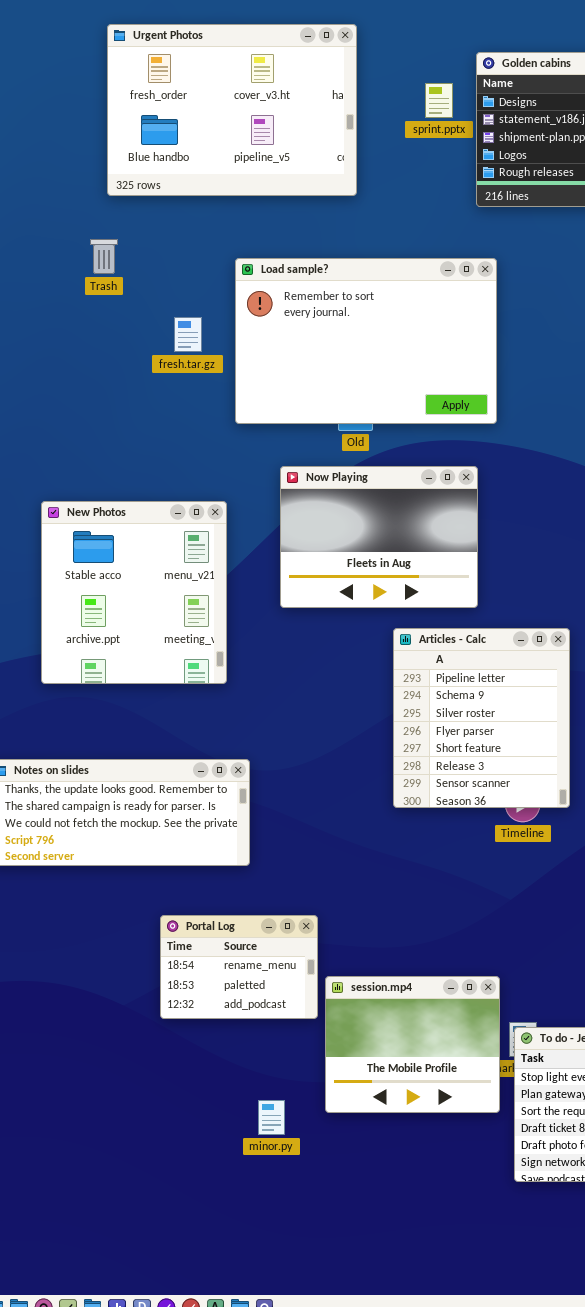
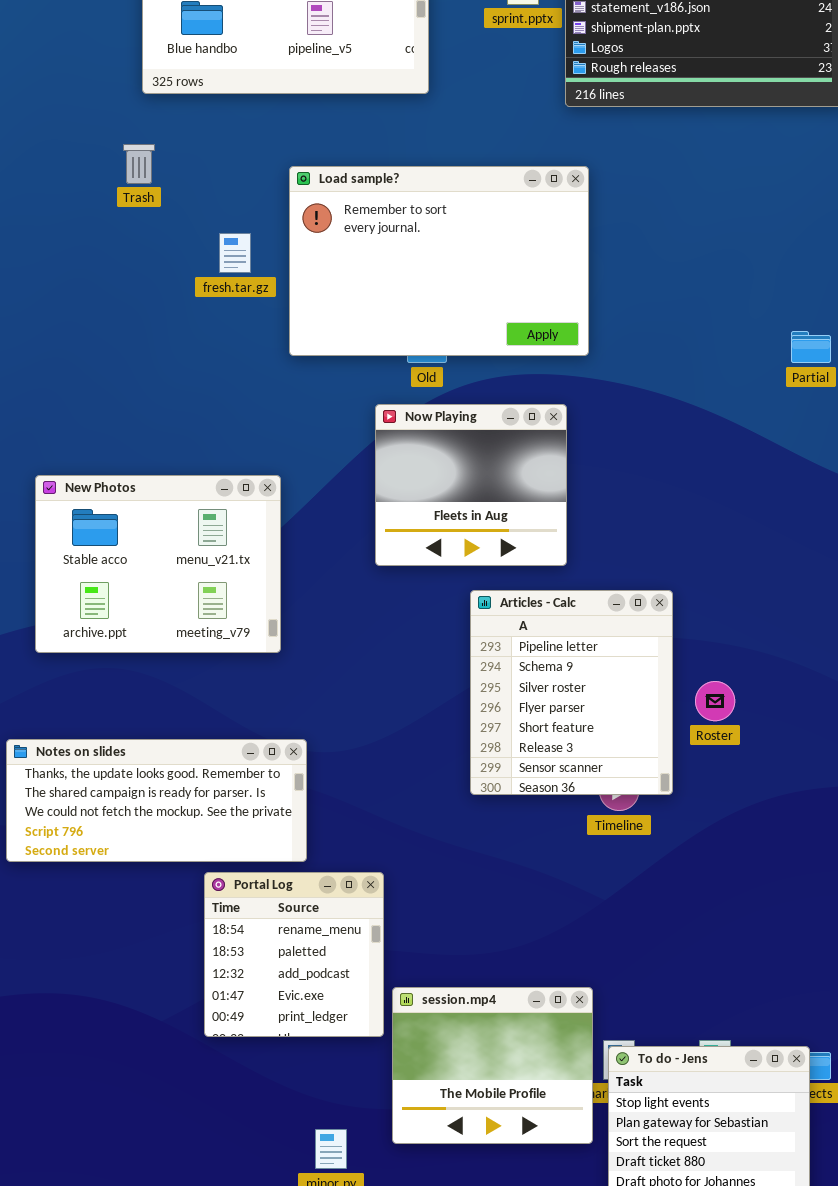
Now Playing: [280,466,478,608] -> [375,404,567,566], resized
New Photos: [41,501,227,684] -> [35,475,281,653], resized
Portal Log: [160,915,318,1019] -> [204,872,384,1037], resized

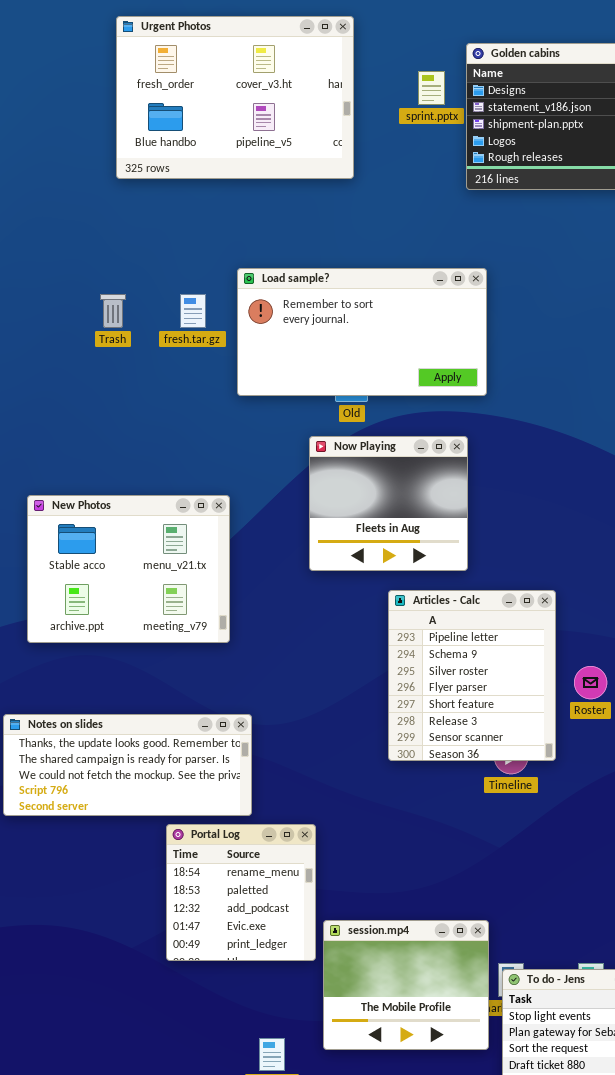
Trash: [123,144,155,184] -> [100,294,126,328], moved
Load sample?: [289,166,589,356] -> [237,268,487,396], resized

